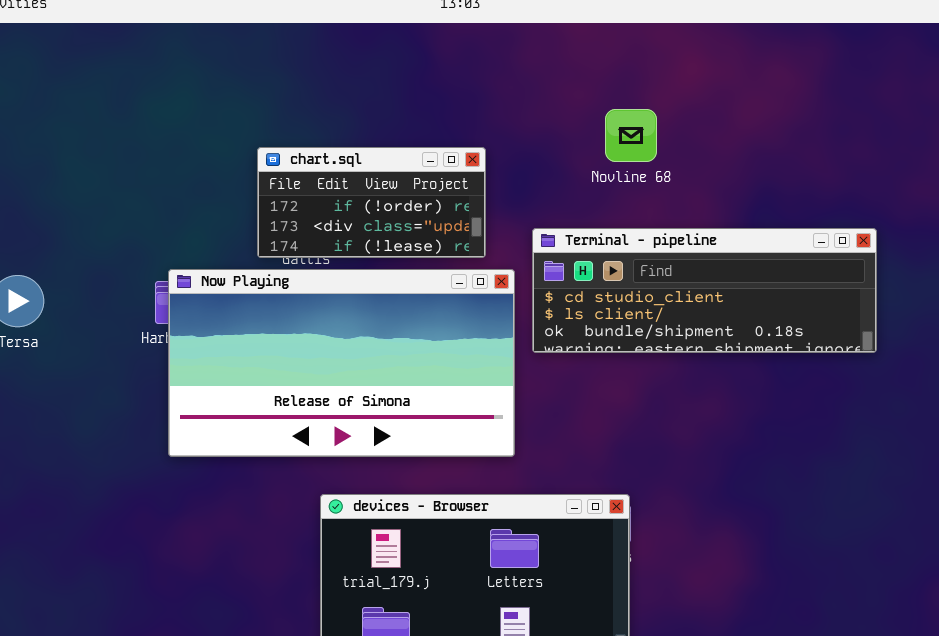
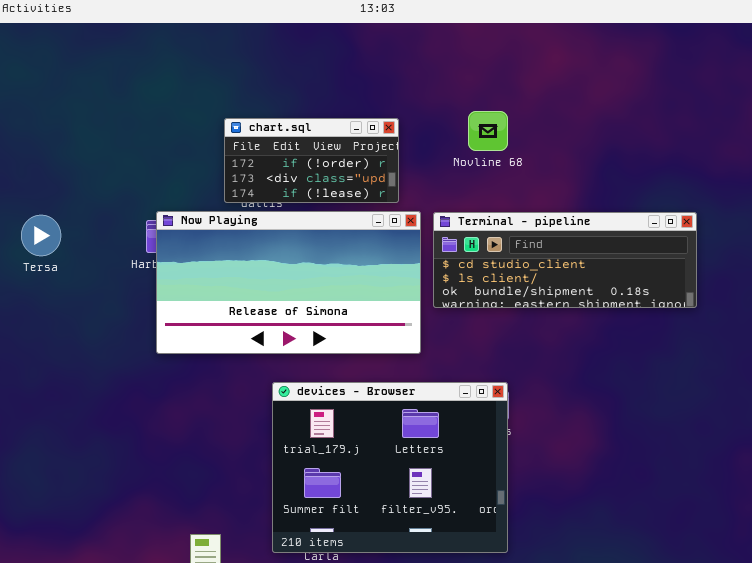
Novline 68: [605,109,657,162] -> [468,111,508,151], moved
Terminal - pipeline: [532,228,877,353] -> [433,212,697,308], moved

